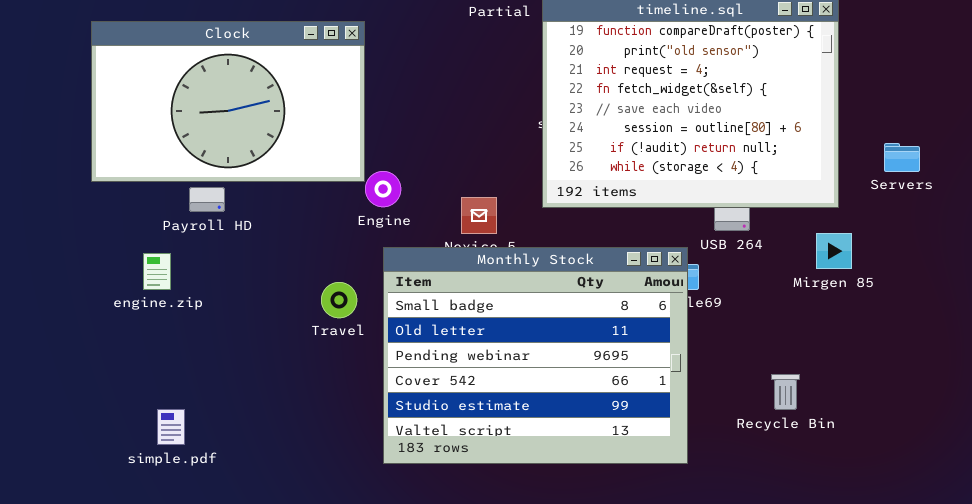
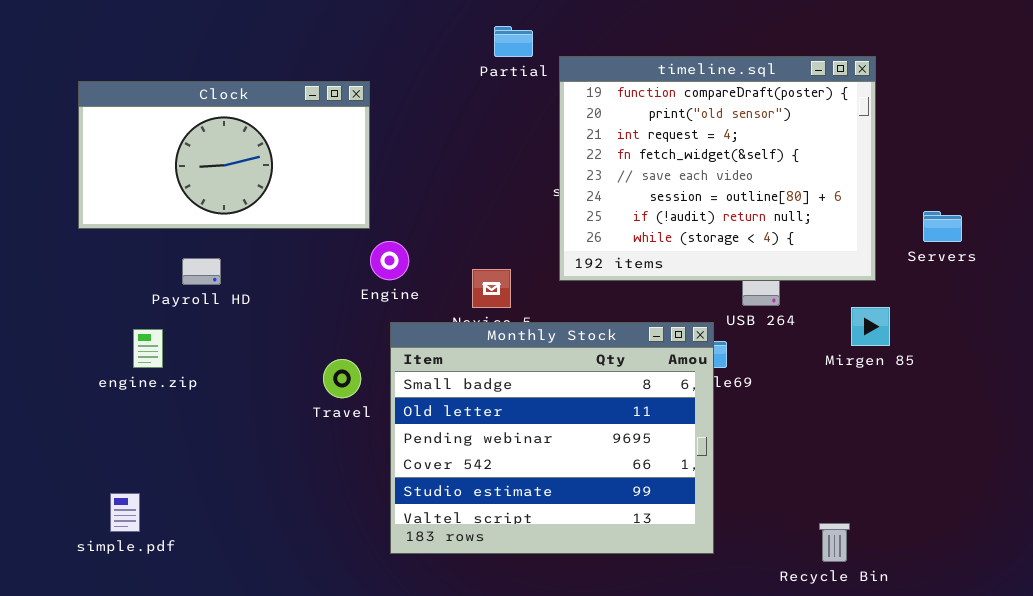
Clock: [91,21,365,182] -> [78,81,370,229], resized
Recycle Bin: [771,374,800,410] -> [819,523,850,562], moved
simple.pdf: [157,409,185,445] -> [110,493,140,532], moved

